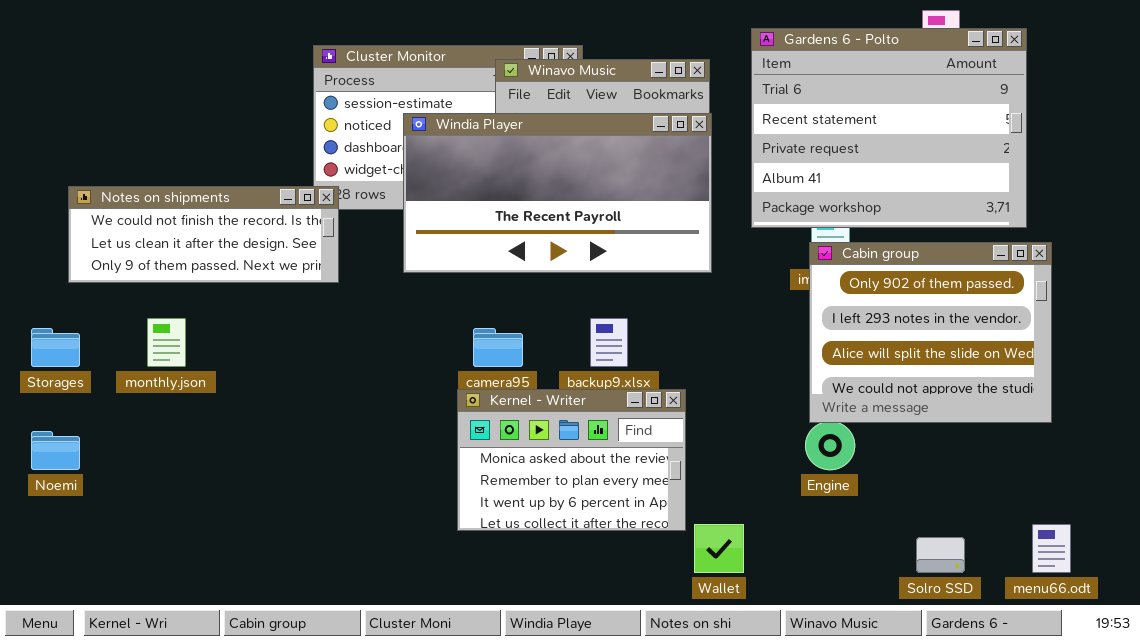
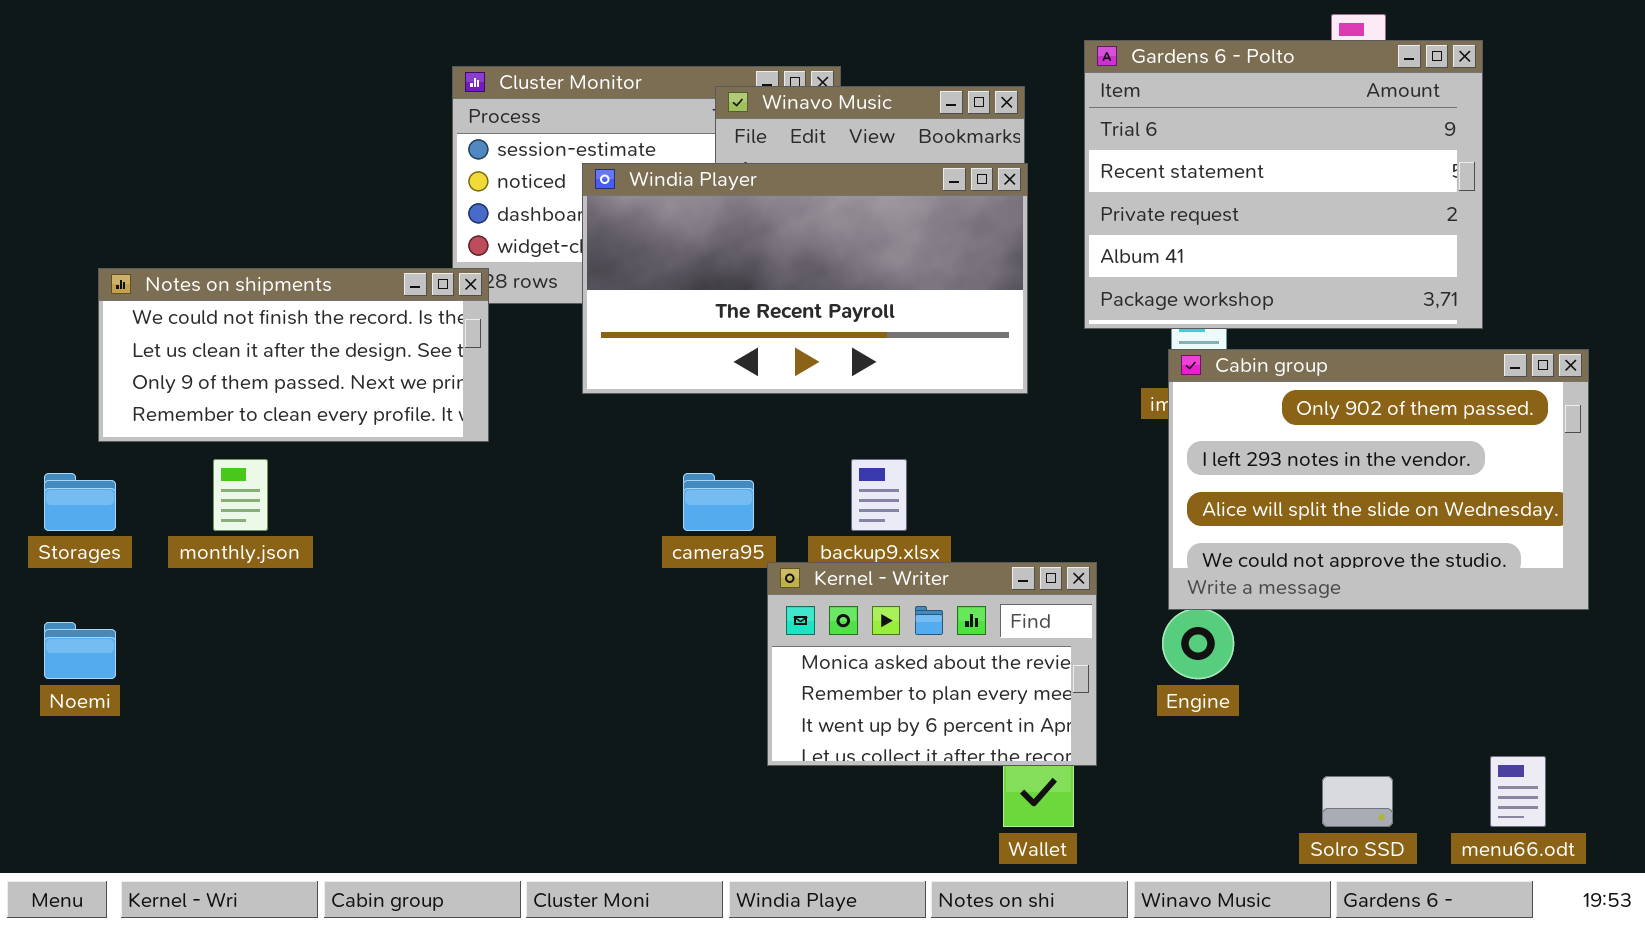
Notes on shipments: [68,186,339,283] -> [98,268,489,442], resized
Cabin group: [809,242,1052,423] -> [1168,349,1589,610], resized
Kernel - Writer: [457,389,686,531] -> [767,562,1097,766], moved

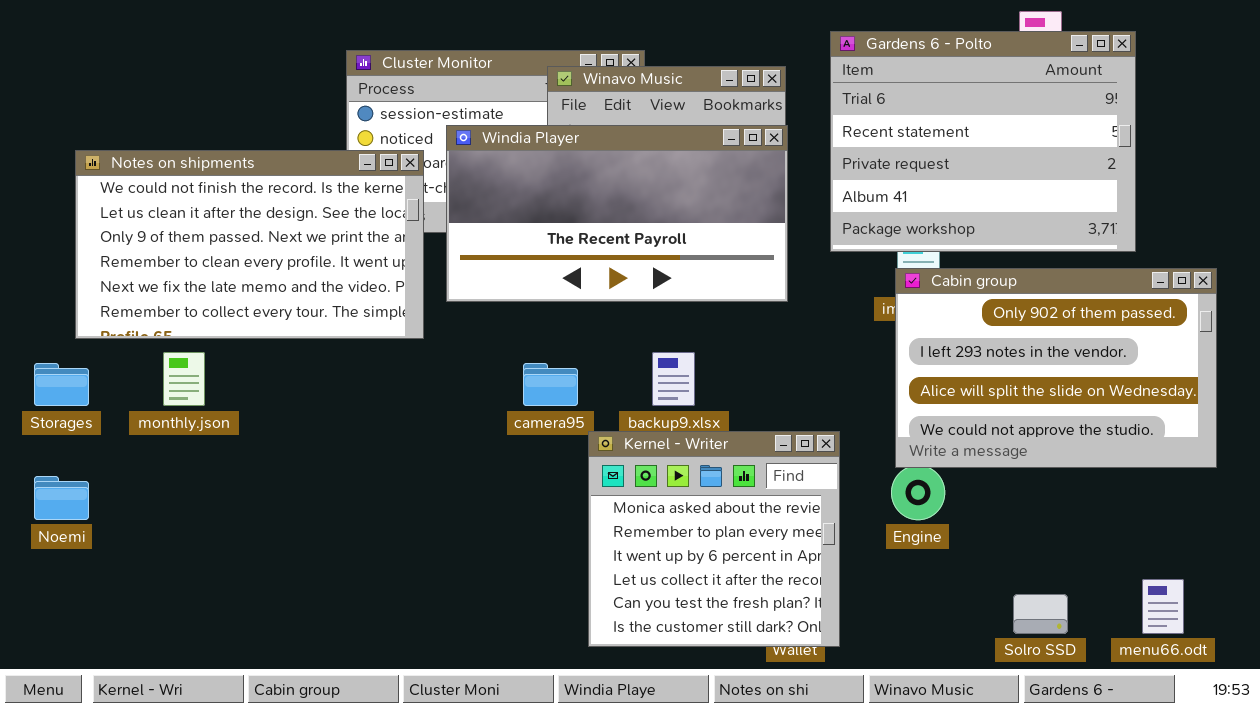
Notes on shipments: [98,268,489,442] -> [75,150,424,339], resized
Kernel - Writer: [767,562,1097,766] -> [588,431,840,647], resized

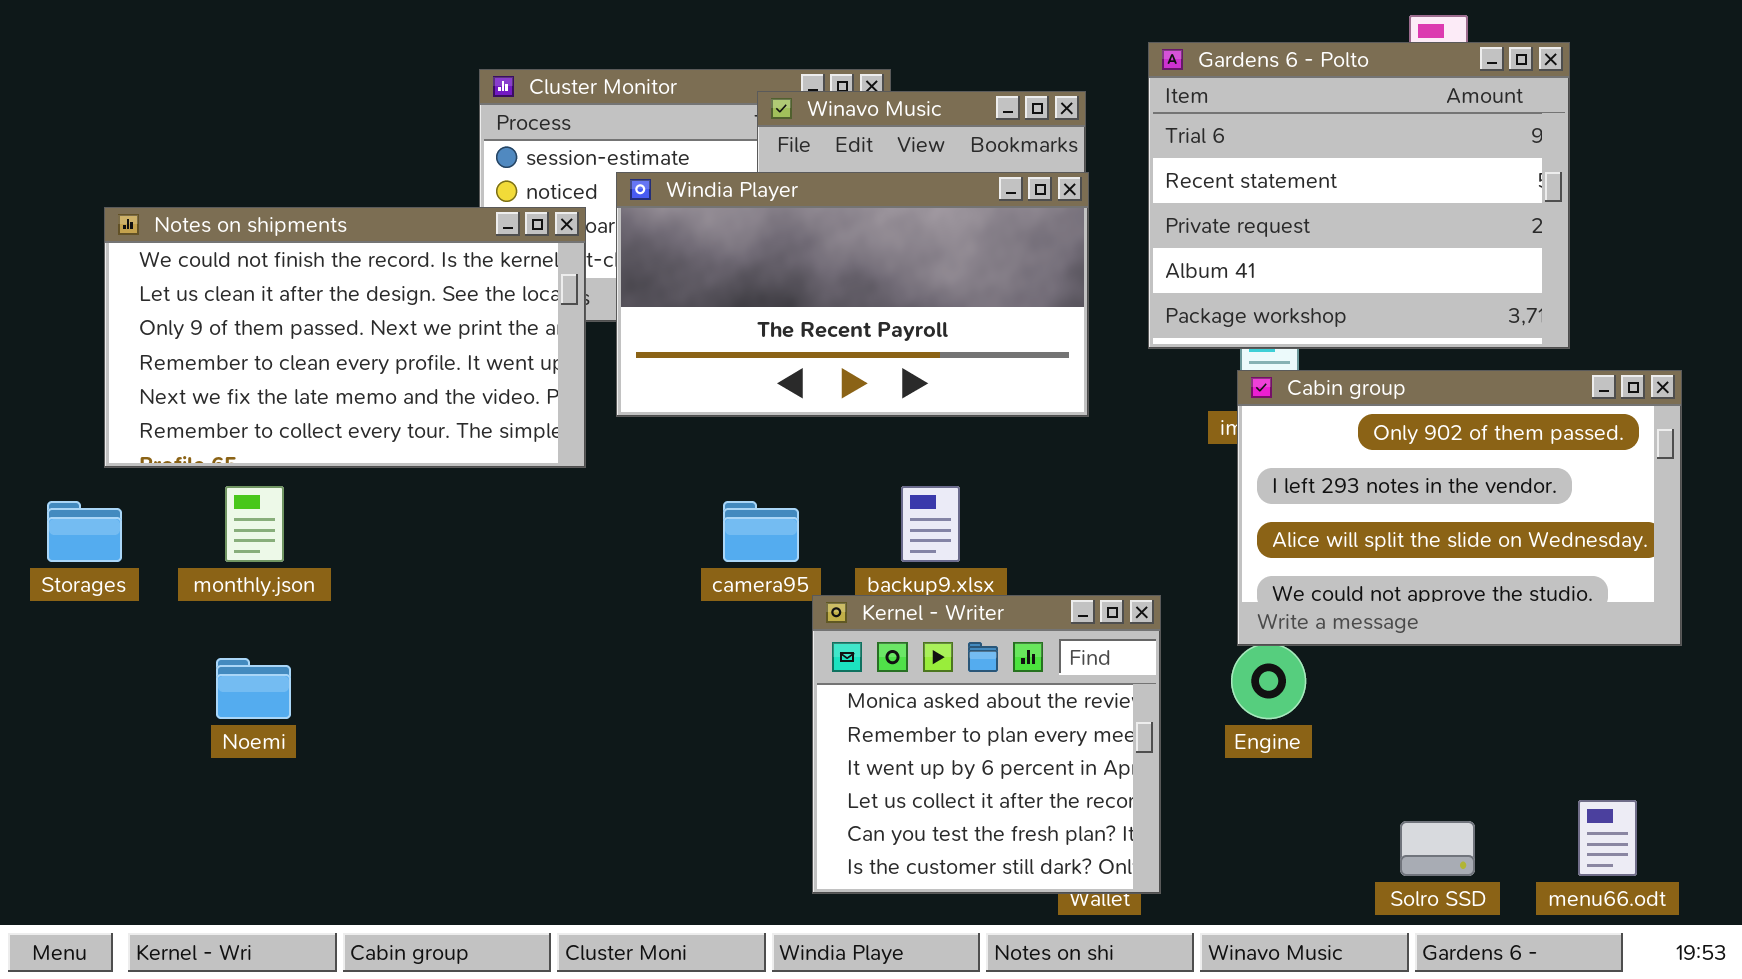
Noemi: [34,476,89,520] -> [216,658,291,719], moved

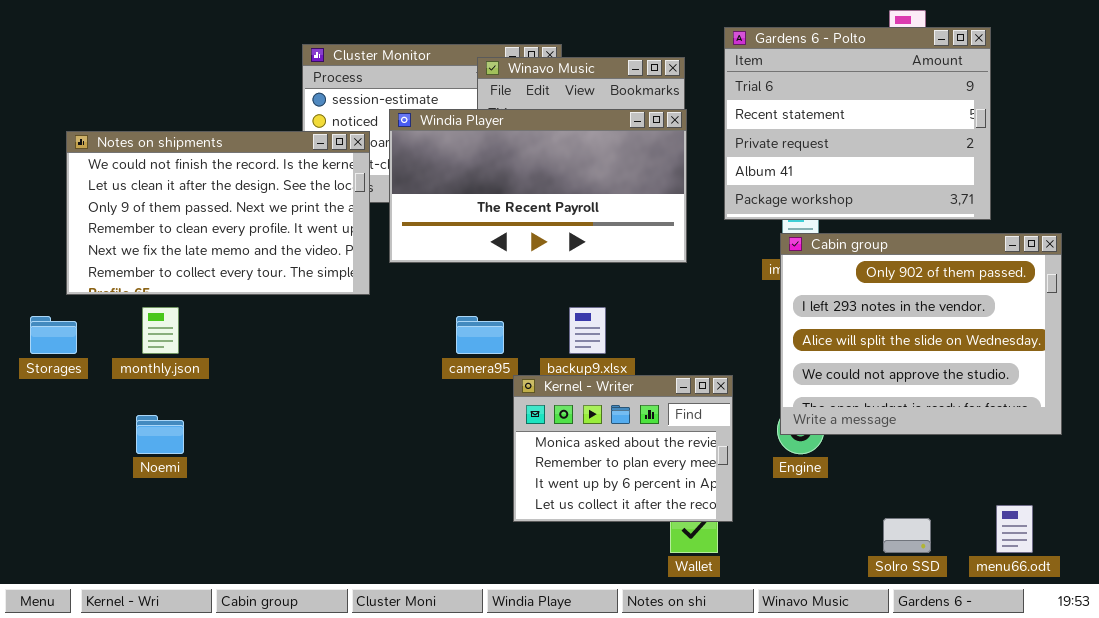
Cabin group: [1237,370,1682,646] -> [780,233,1062,435], resized
Kernel - Writer: [812,595,1161,894] -> [513,375,733,522], resized

